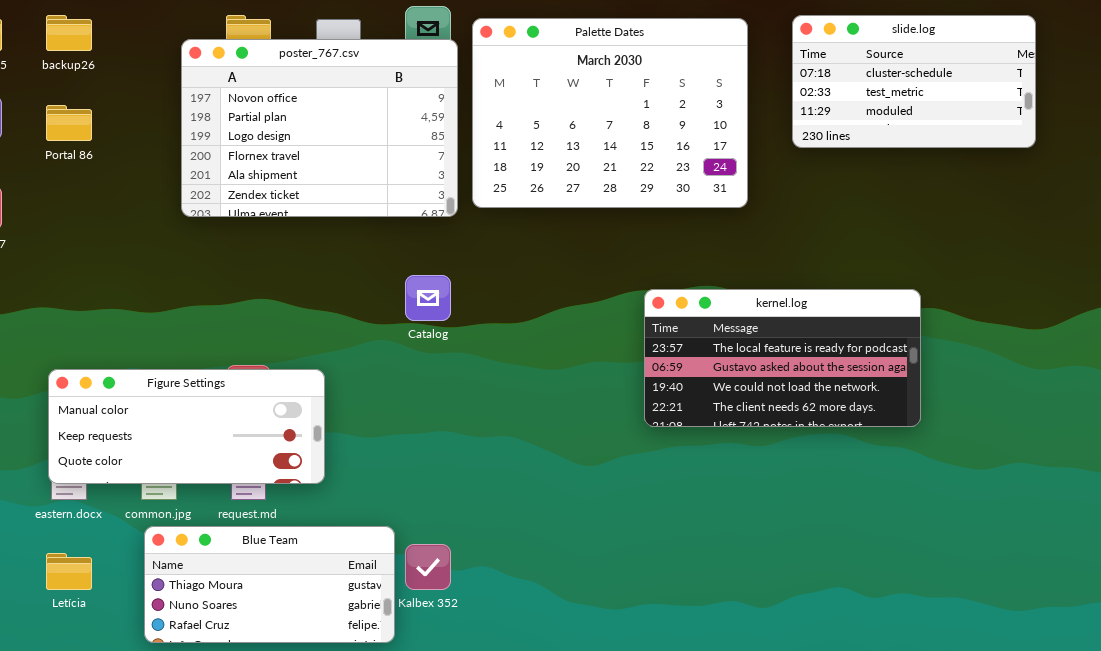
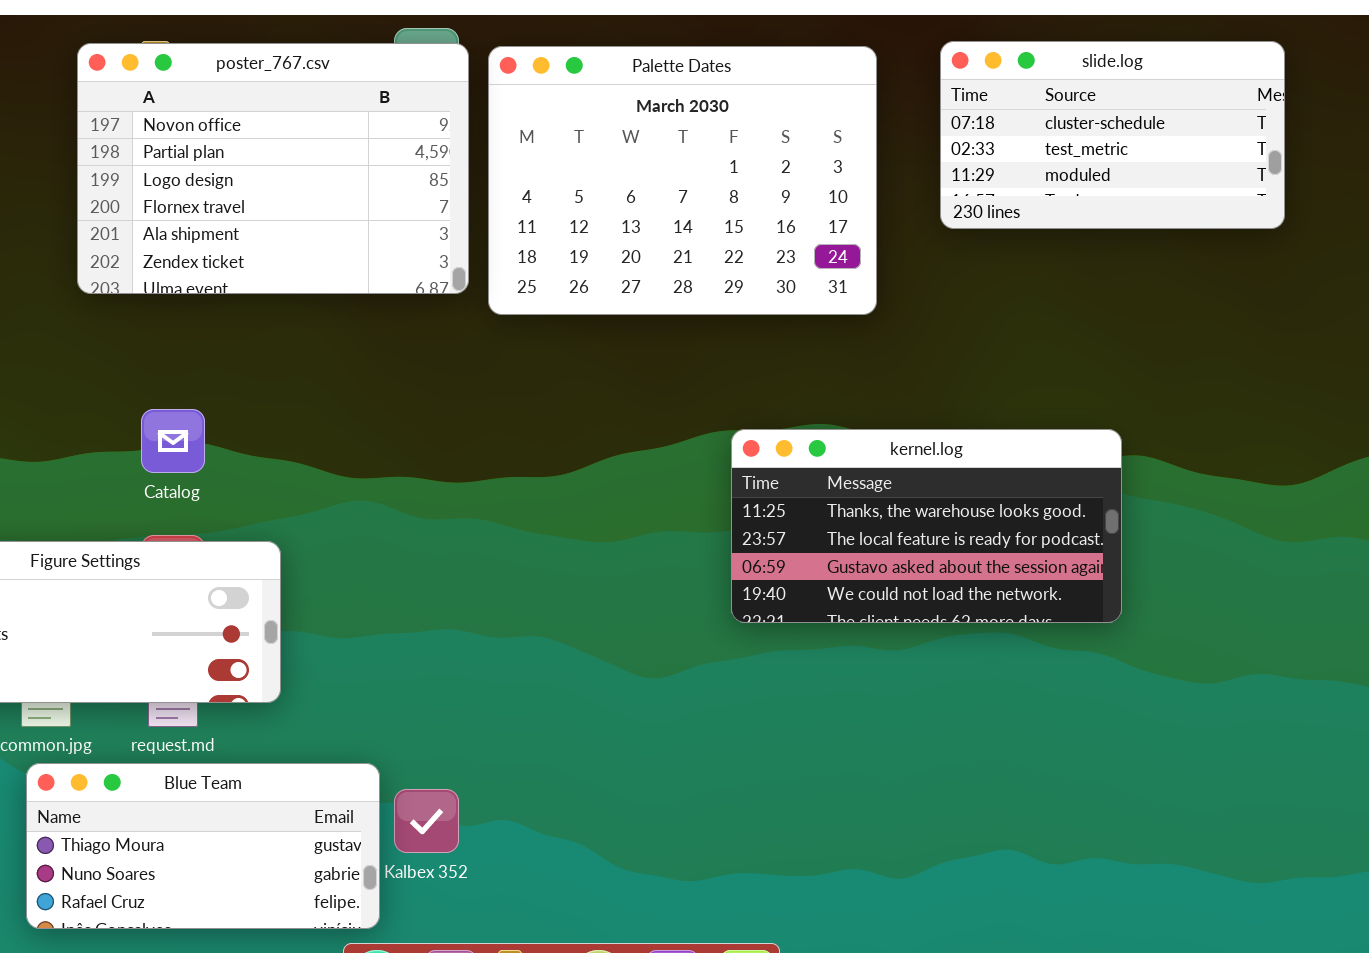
poster_767.csv: [181,39,458,217] -> [77,43,469,294], moved
Catalog: [405,275,451,321] -> [141,409,205,473], moved
kernel.log: [644,289,921,427] -> [731,429,1122,623], scrolled up 1 row

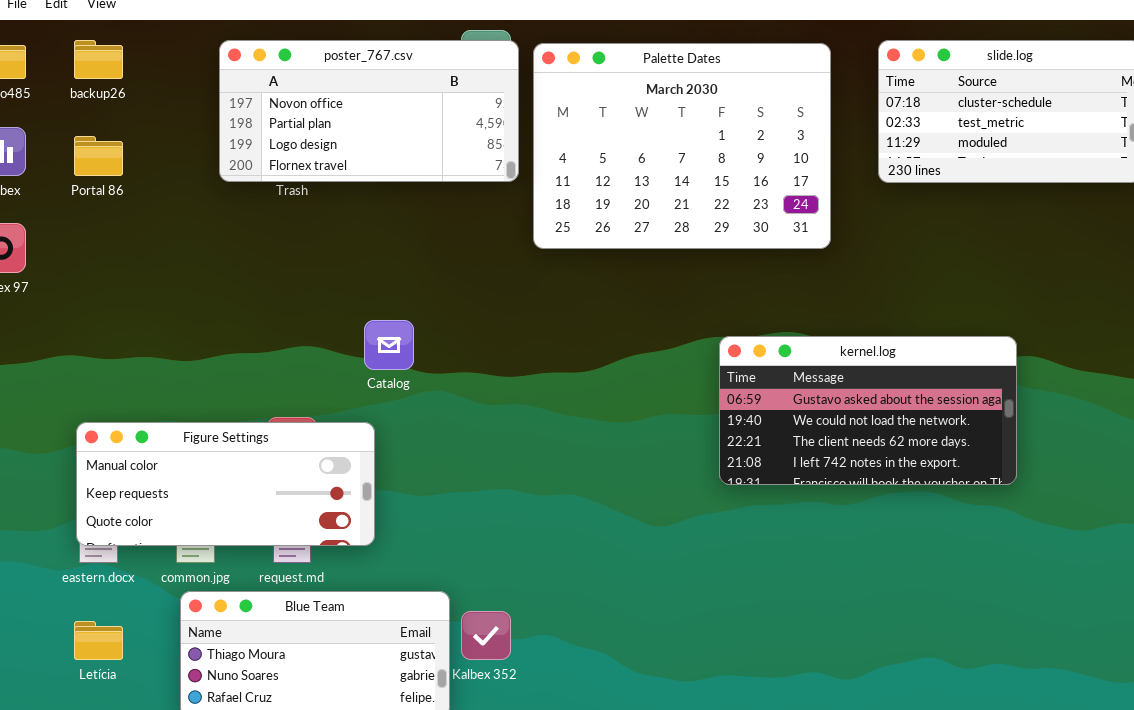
poster_767.csv: [77,43,469,294] -> [219,40,519,182], resized
Catalog: [141,409,205,473] -> [364,320,414,370], moved
kernel.log: [731,429,1122,623] -> [719,336,1017,485], scrolled down 2 rows

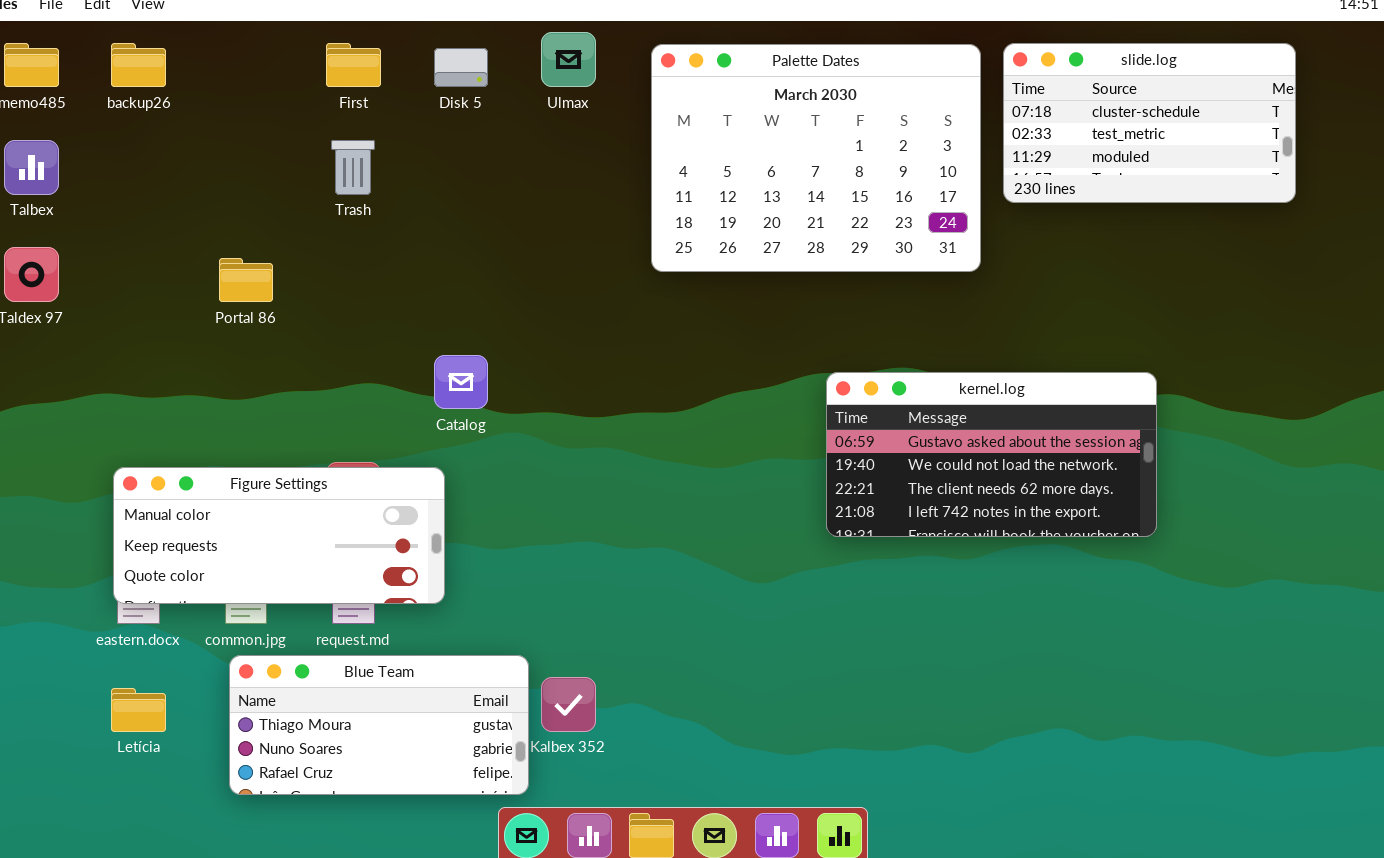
poster_767.csv: [219,40,519,182] -> none, closed
Palette Dates: [533,43,831,249] -> [651,44,981,272], moved
Portal 86: [74,136,123,176] -> [219,258,273,302], moved

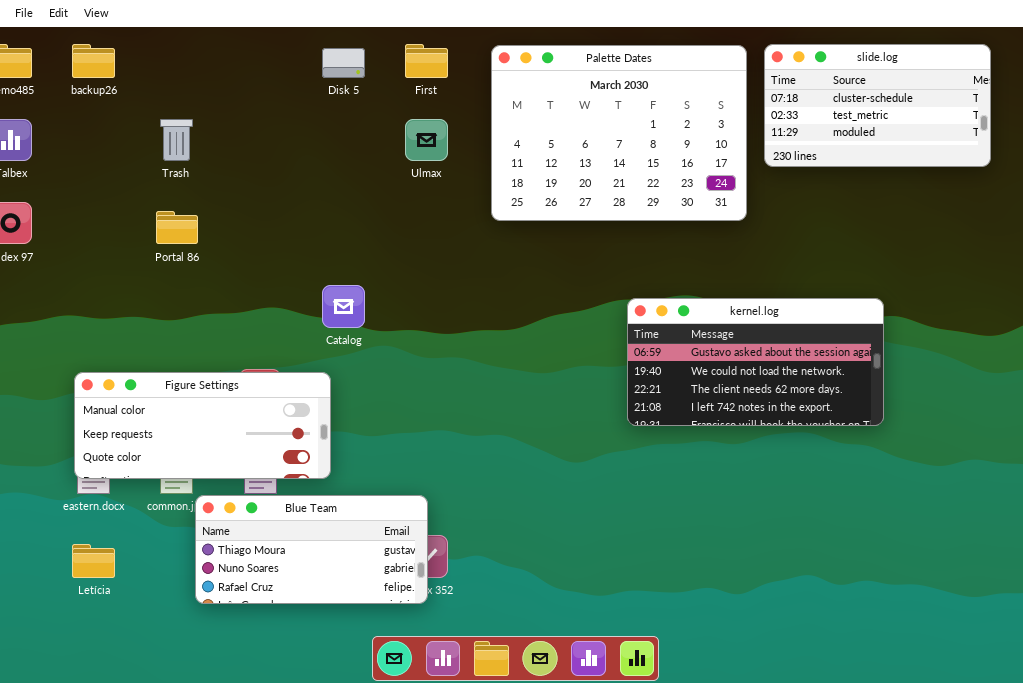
Ulmax: [541,32,596,87] -> [405,119,448,161], moved
First: [326,43,381,87] -> [405,44,448,78], moved
Trash: [331,140,375,195] -> [160,119,193,161], moved
Blue Team: [229,655,529,795] -> [195,495,428,604], moved

